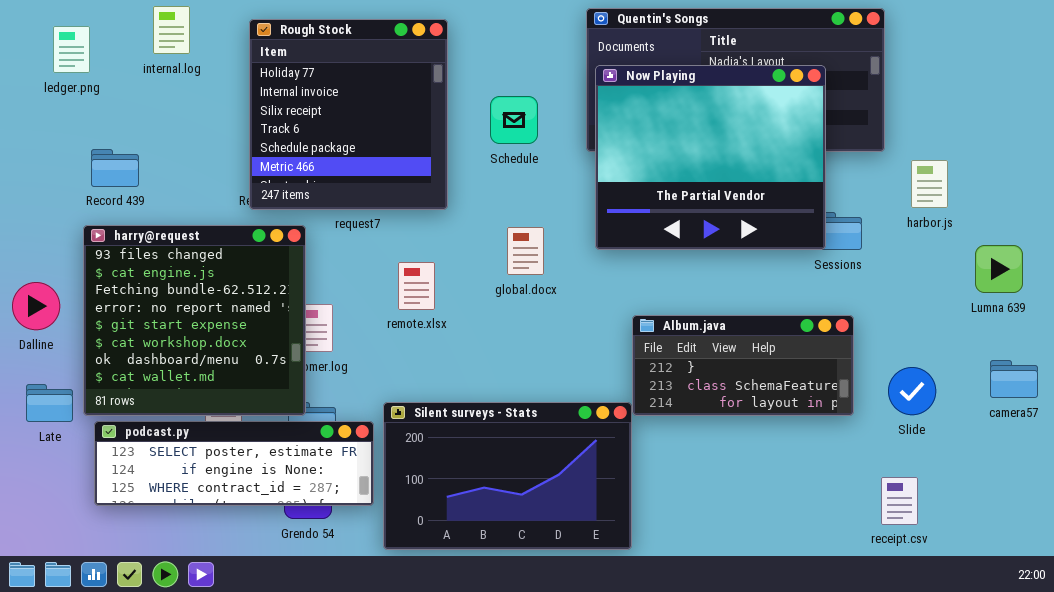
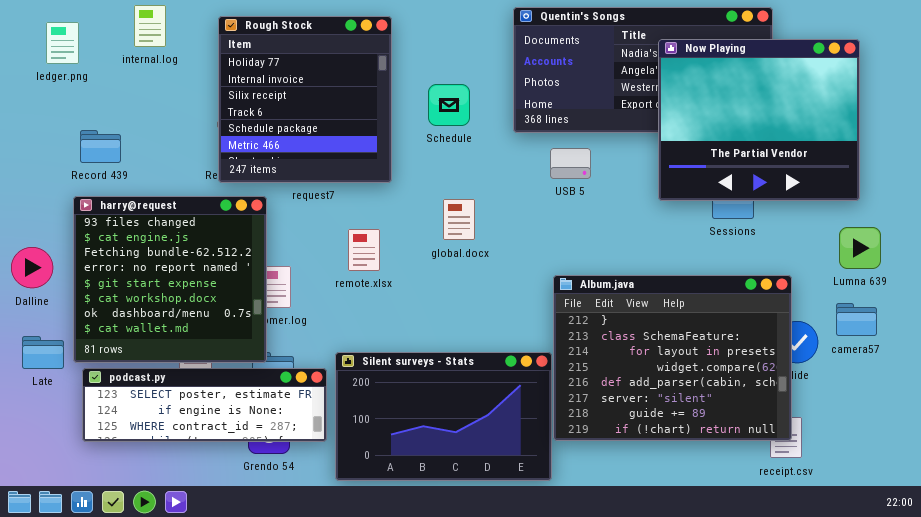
Now Playing: [595,65,826,250] -> [658,39,860,201], moved
Lumna 639: [975,245,1023,293] -> [839,227,881,269], moved
Album.java: [632,315,854,416] -> [553,275,792,441], resized
camera57: [990,360,1038,398] -> [836,303,877,336], moved

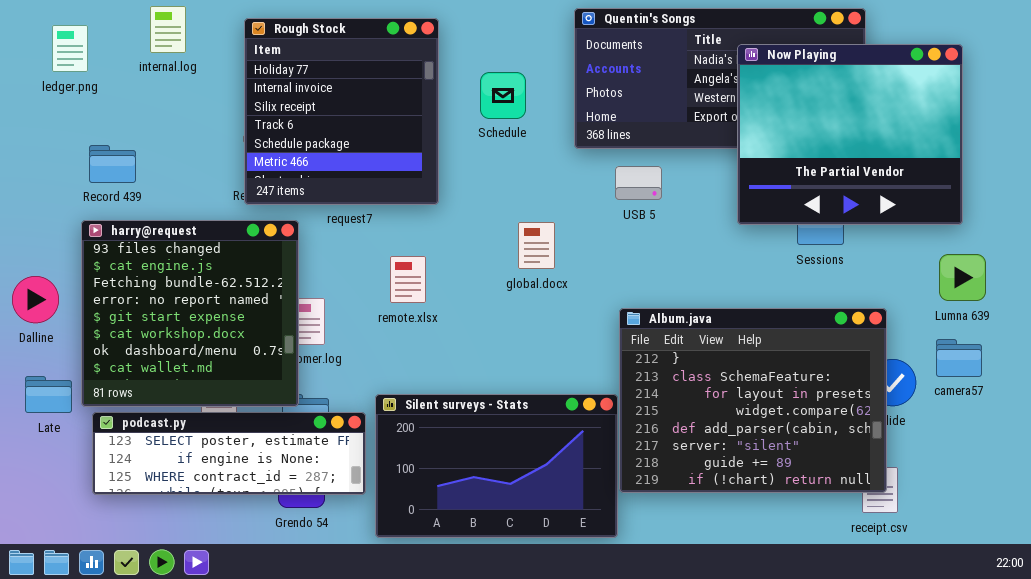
Schedule: [428,84,470,126] -> [480,72,526,119], moved
global.docx: [443,199,475,240] -> [518,222,555,269], moved

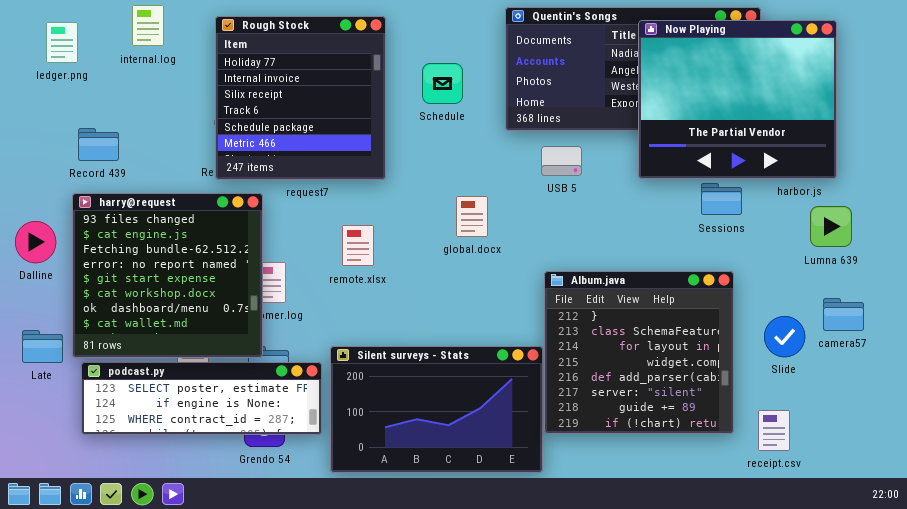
Now Playing: [737,44,963,225] -> [638,20,837,179], moved
Lumna 639: [939,254,986,301] -> [810,206,852,247], moved
Dalline: [12,276,59,323] -> [15,221,56,263], moved
Album.java: [619,308,887,493] -> [544,271,734,434], resized

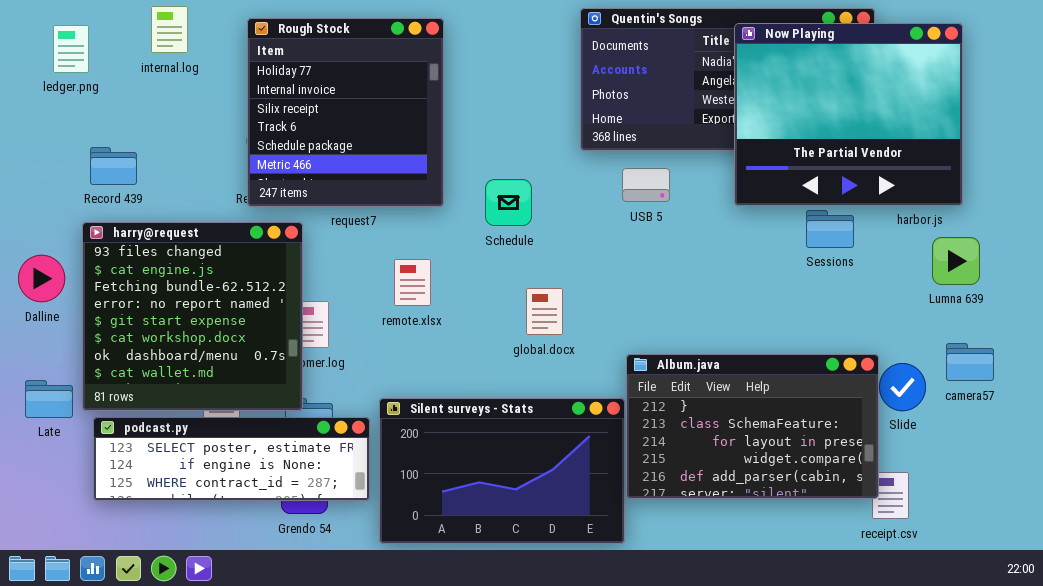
Schedule: [422,63,463,104] -> [485,179,532,226], moved
global.docx: [456,196,488,237] -> [526,288,563,335], moved
Album.java: [544,271,734,434] -> [626,354,879,499], resized

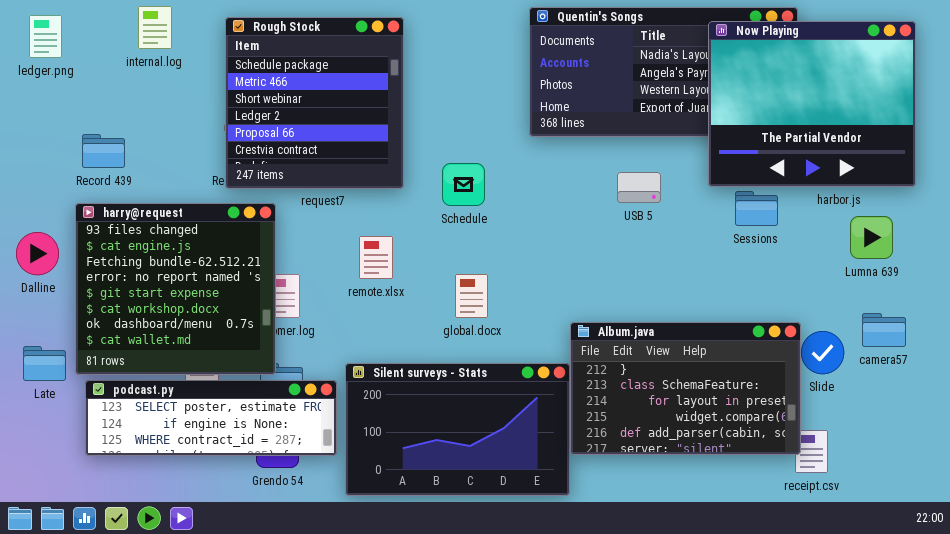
Rough Stock: [247,18,444,207] -> [225,17,404,189], scrolled down 4 rows
Now Playing: [734,23,963,206] -> [708,21,916,187], moved
ledger.png: [53,25,89,73] -> [29,15,62,58], moved
USB 5: [622,168,670,202] -> [617,172,661,203], moved
global.docx: [526,288,563,335] -> [455,274,488,318], moved

